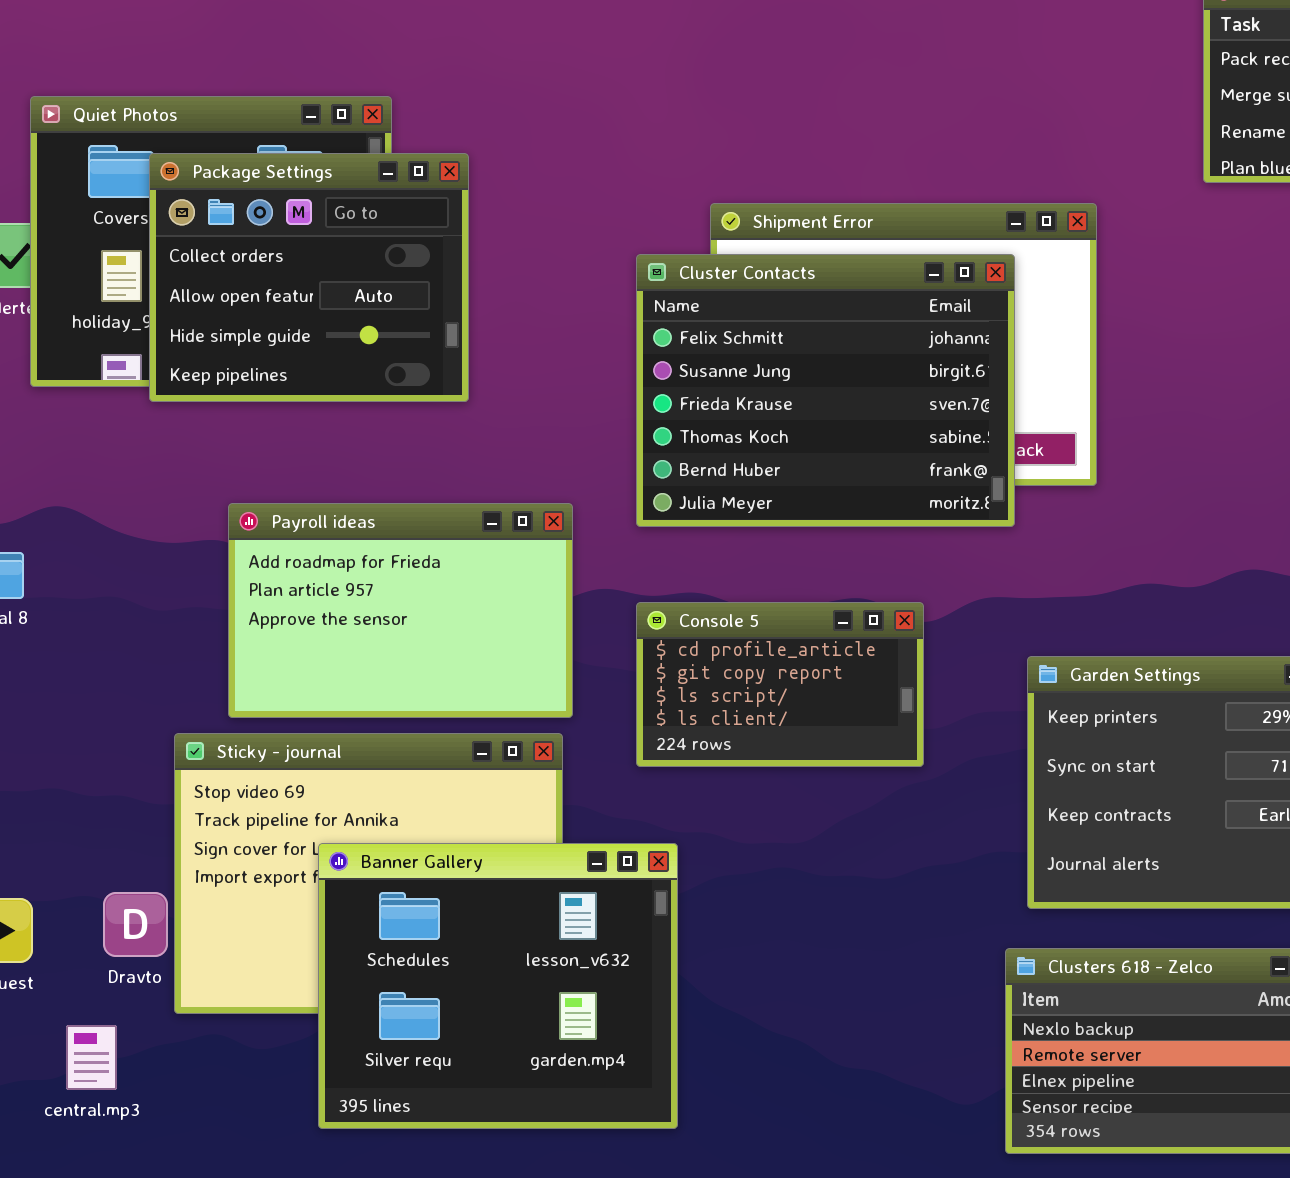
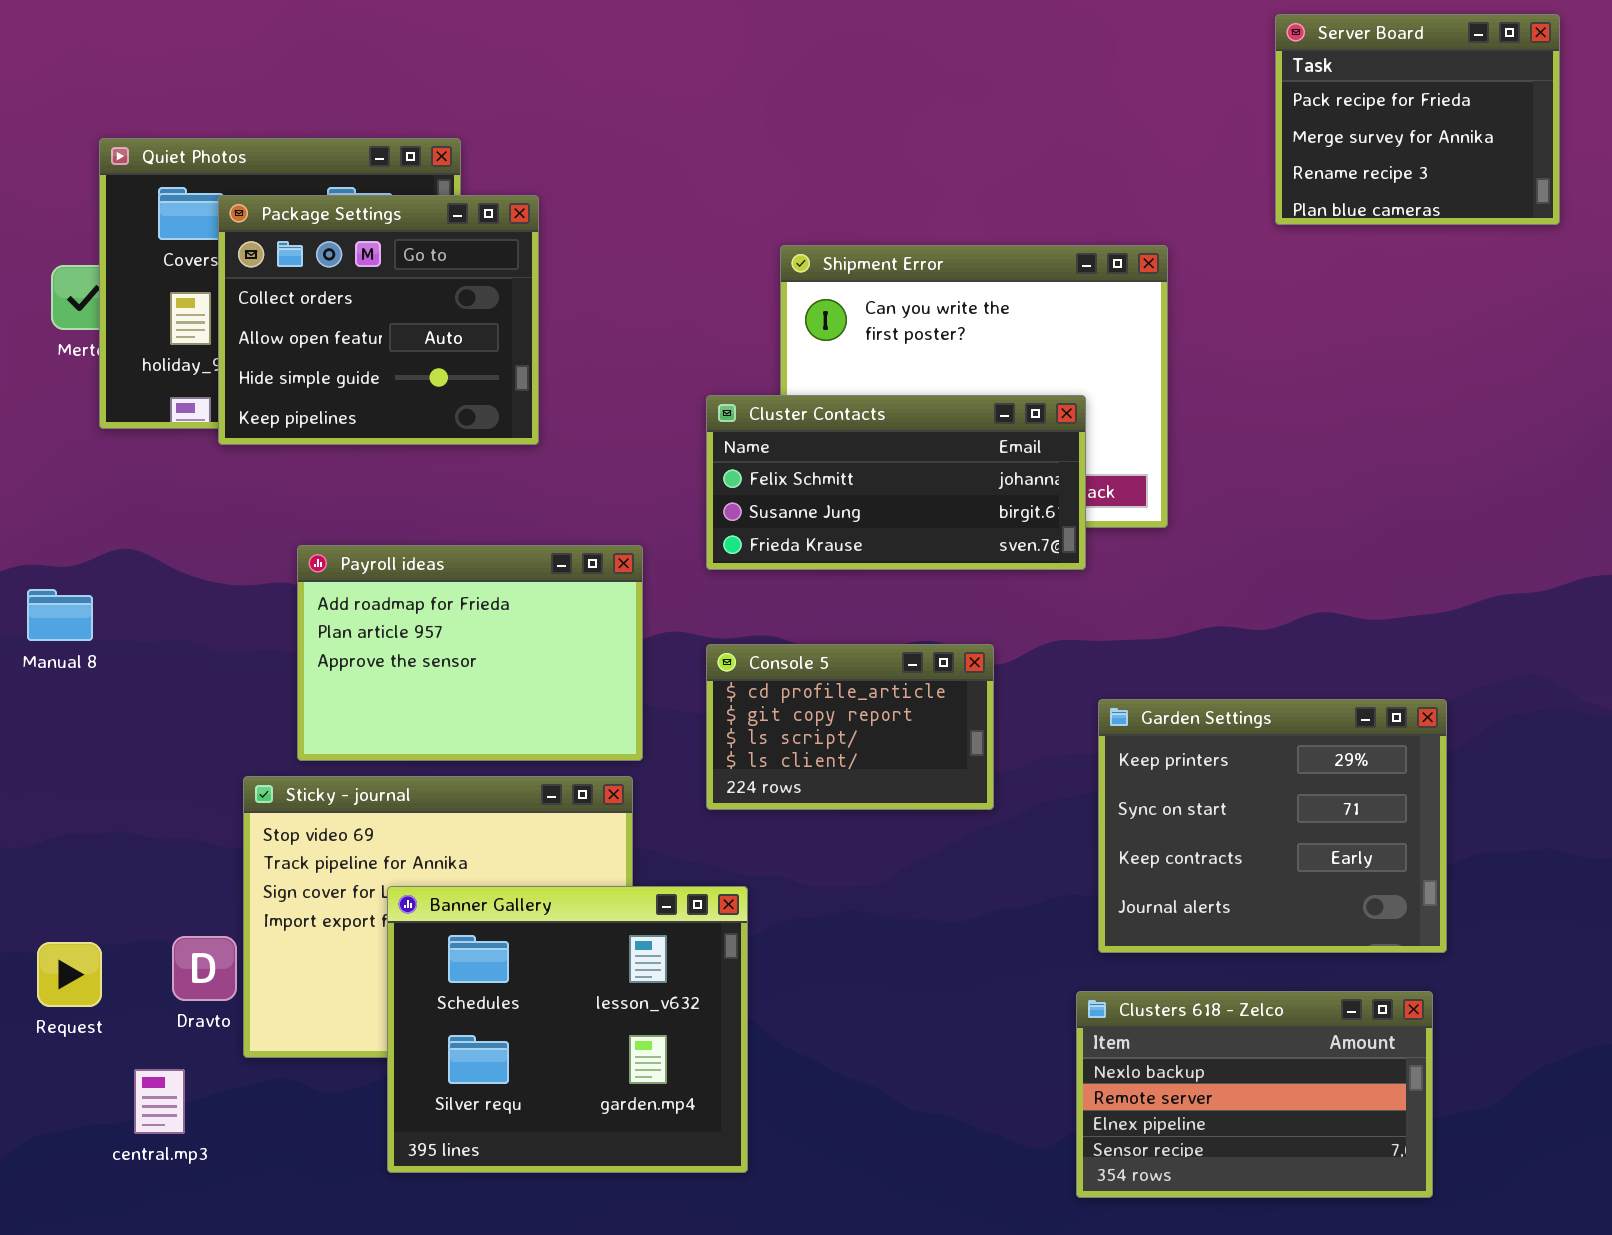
Cluster Contacts: [636,254,1015,527] -> [706,395,1086,570], resized

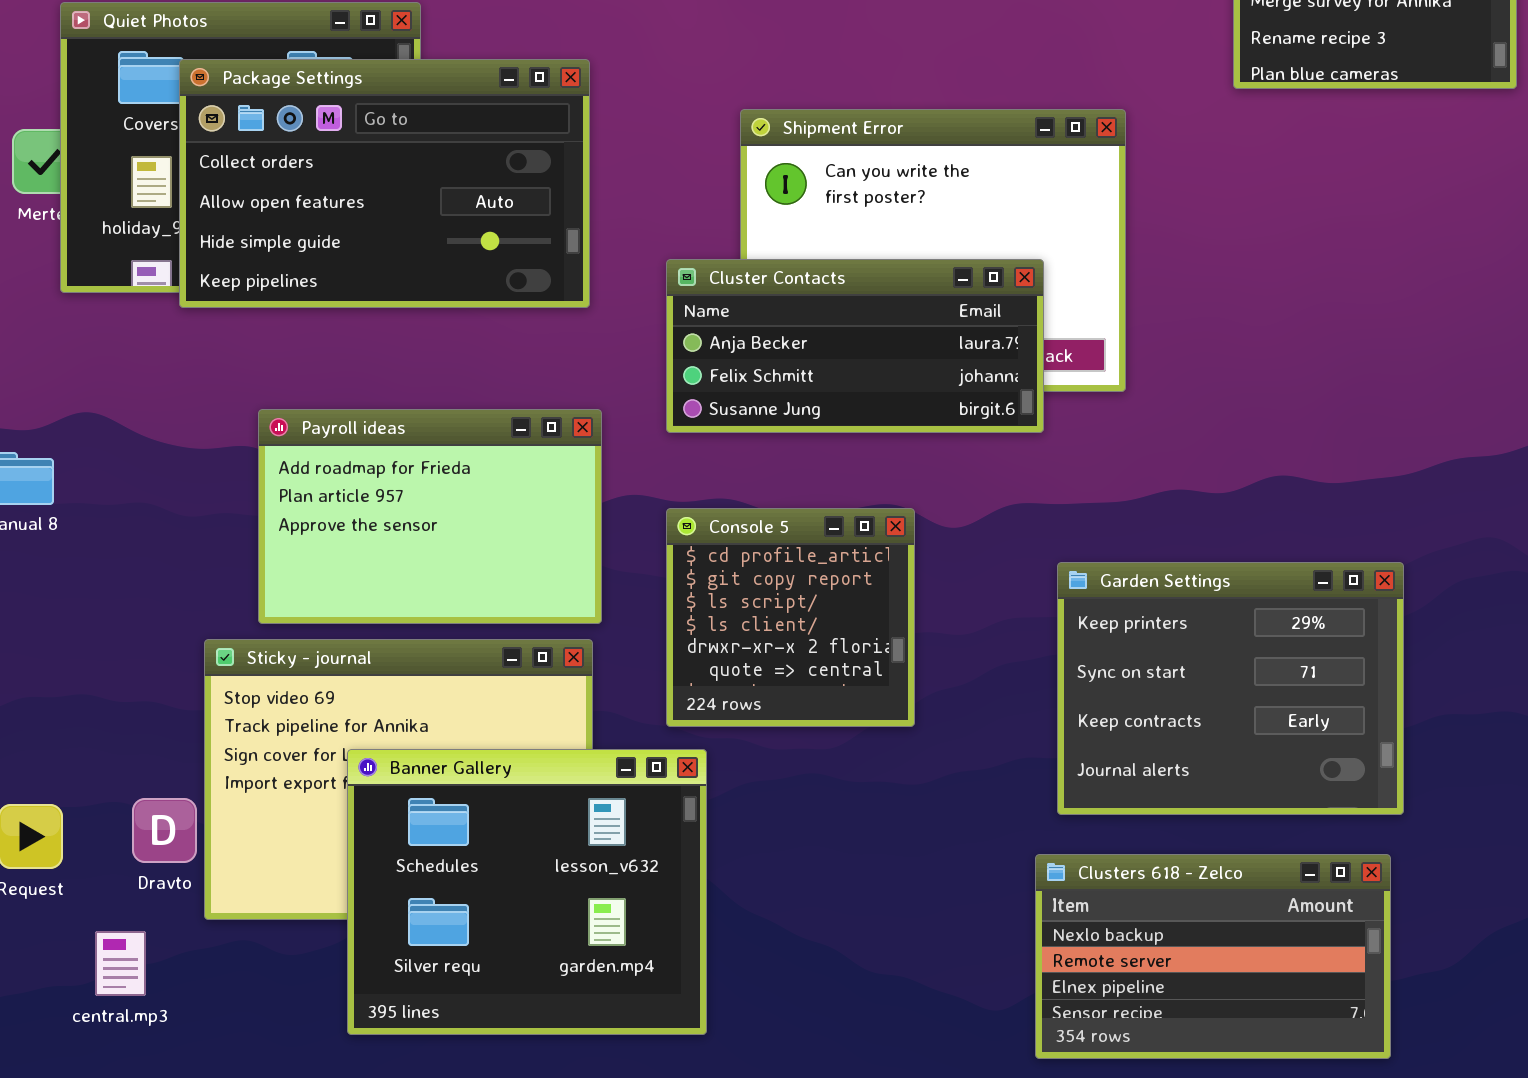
Package Settings: [218,195,539,445] -> [179,59,590,308], resized
Cluster Contacts: [706,395,1086,570] -> [666,259,1044,433], scrolled up 1 row
Console 5: [706,644,994,810] -> [666,508,915,727], resized

